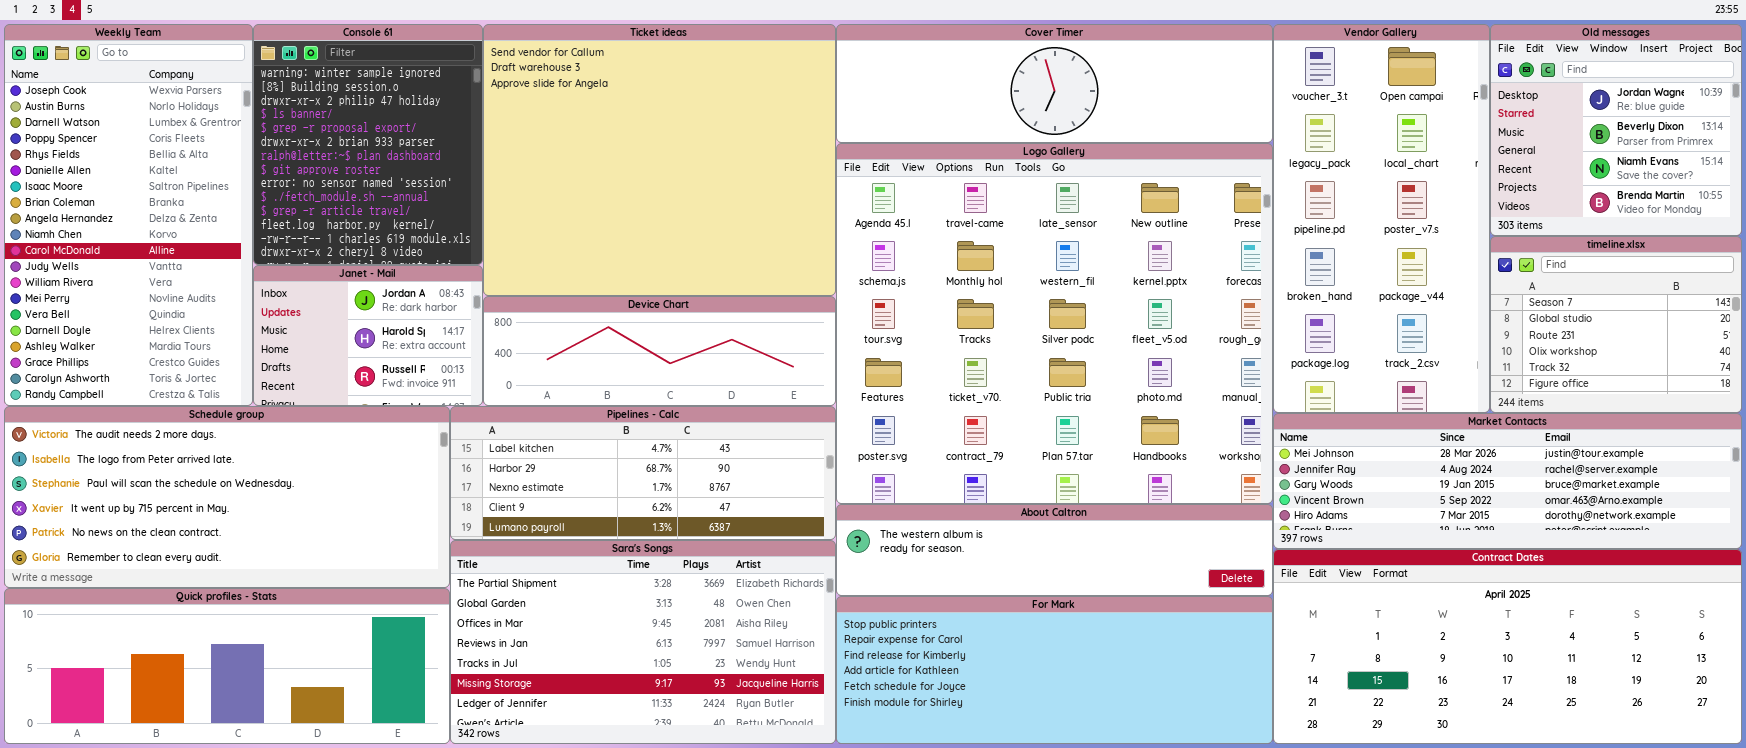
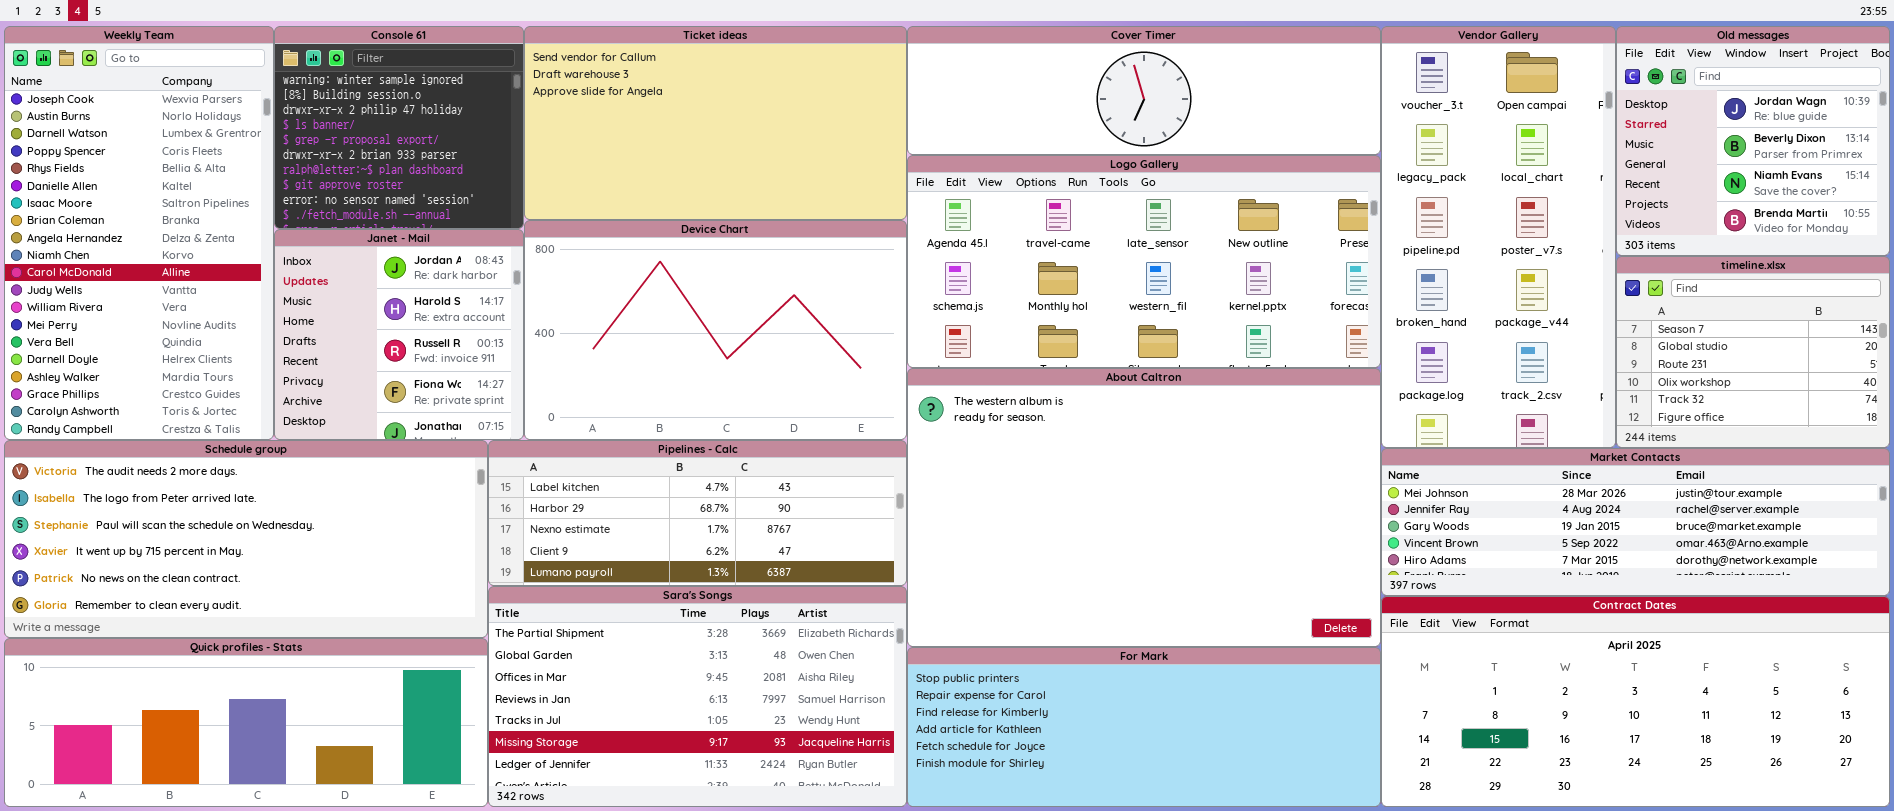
Console 61: [253,24,483,265] -> [274,26,524,229], resized
Ticket ideas: [483,24,836,296] -> [524,26,907,220], resized
Logo Gallery: [836,143,1273,504] -> [907,155,1381,368], resized
Janet - Mail: [253,265,483,406] -> [274,229,524,440], resized
Device Chart: [483,296,836,406] -> [524,220,907,440], resized
About Caltron: [836,504,1273,596] -> [907,368,1381,647], resized

